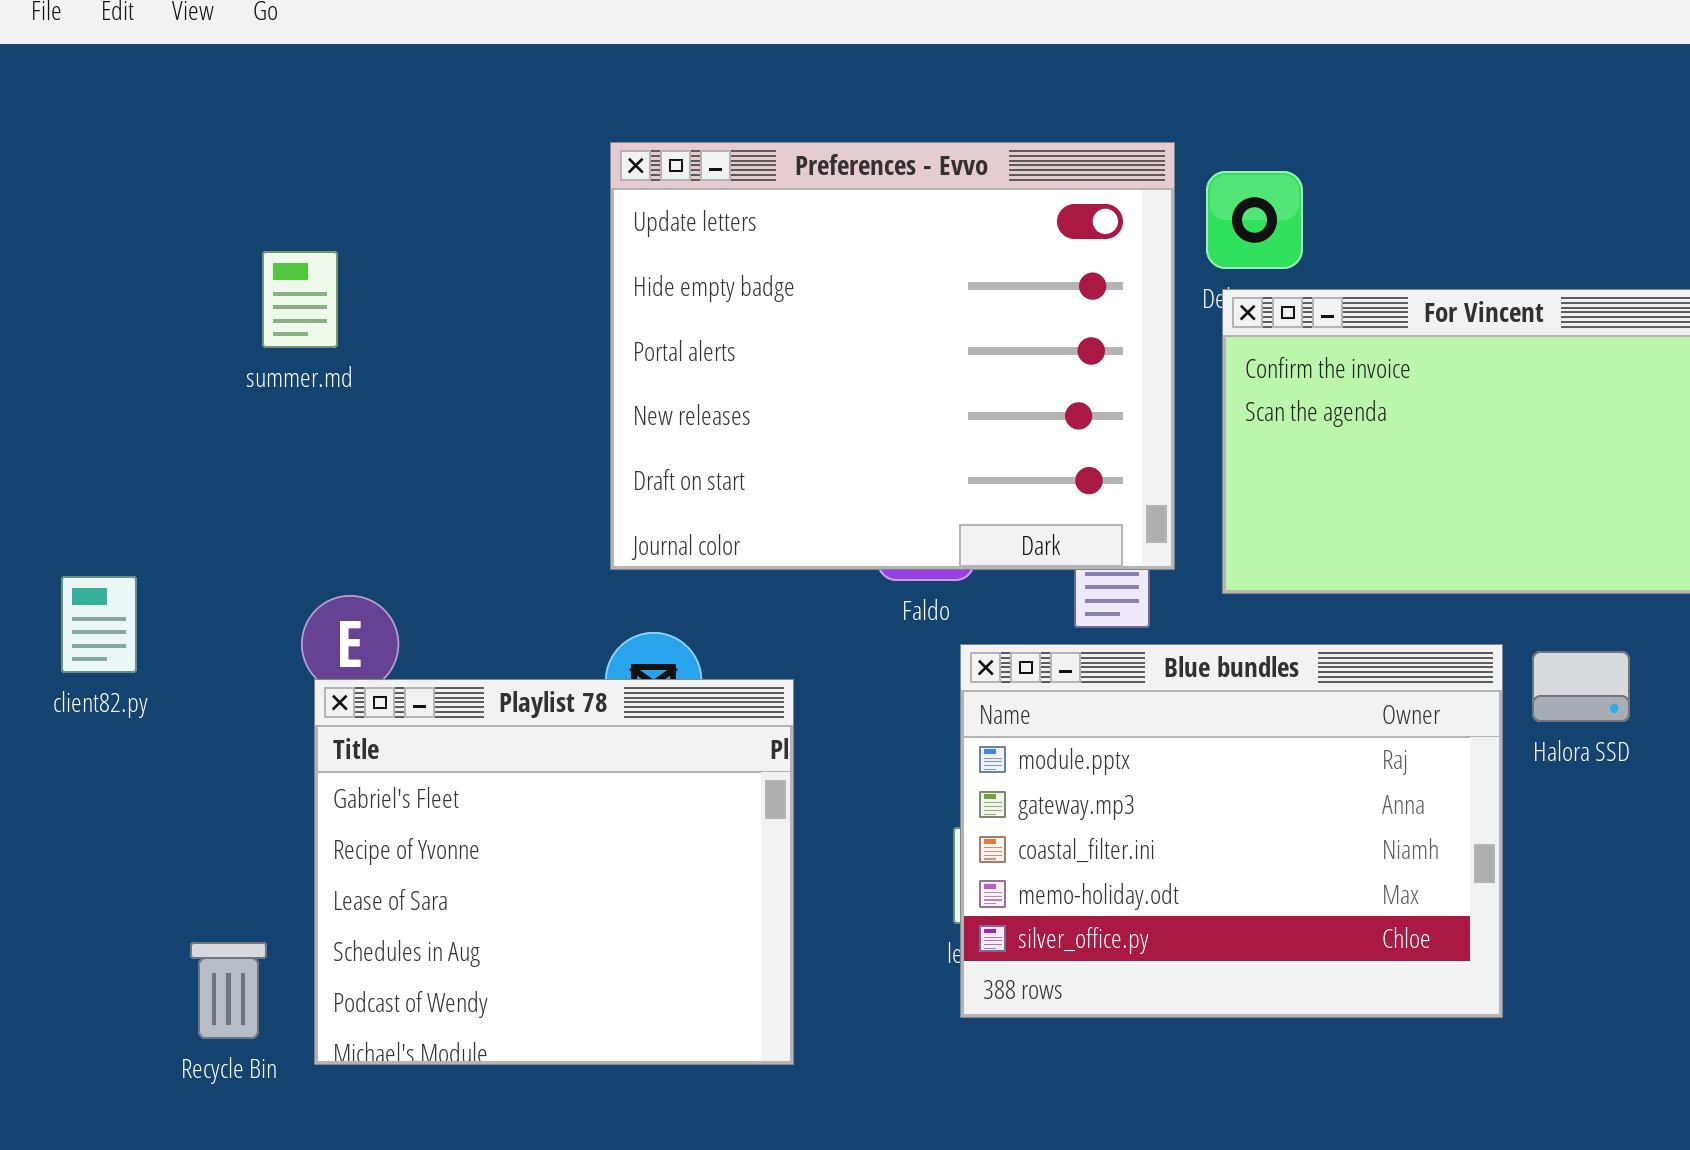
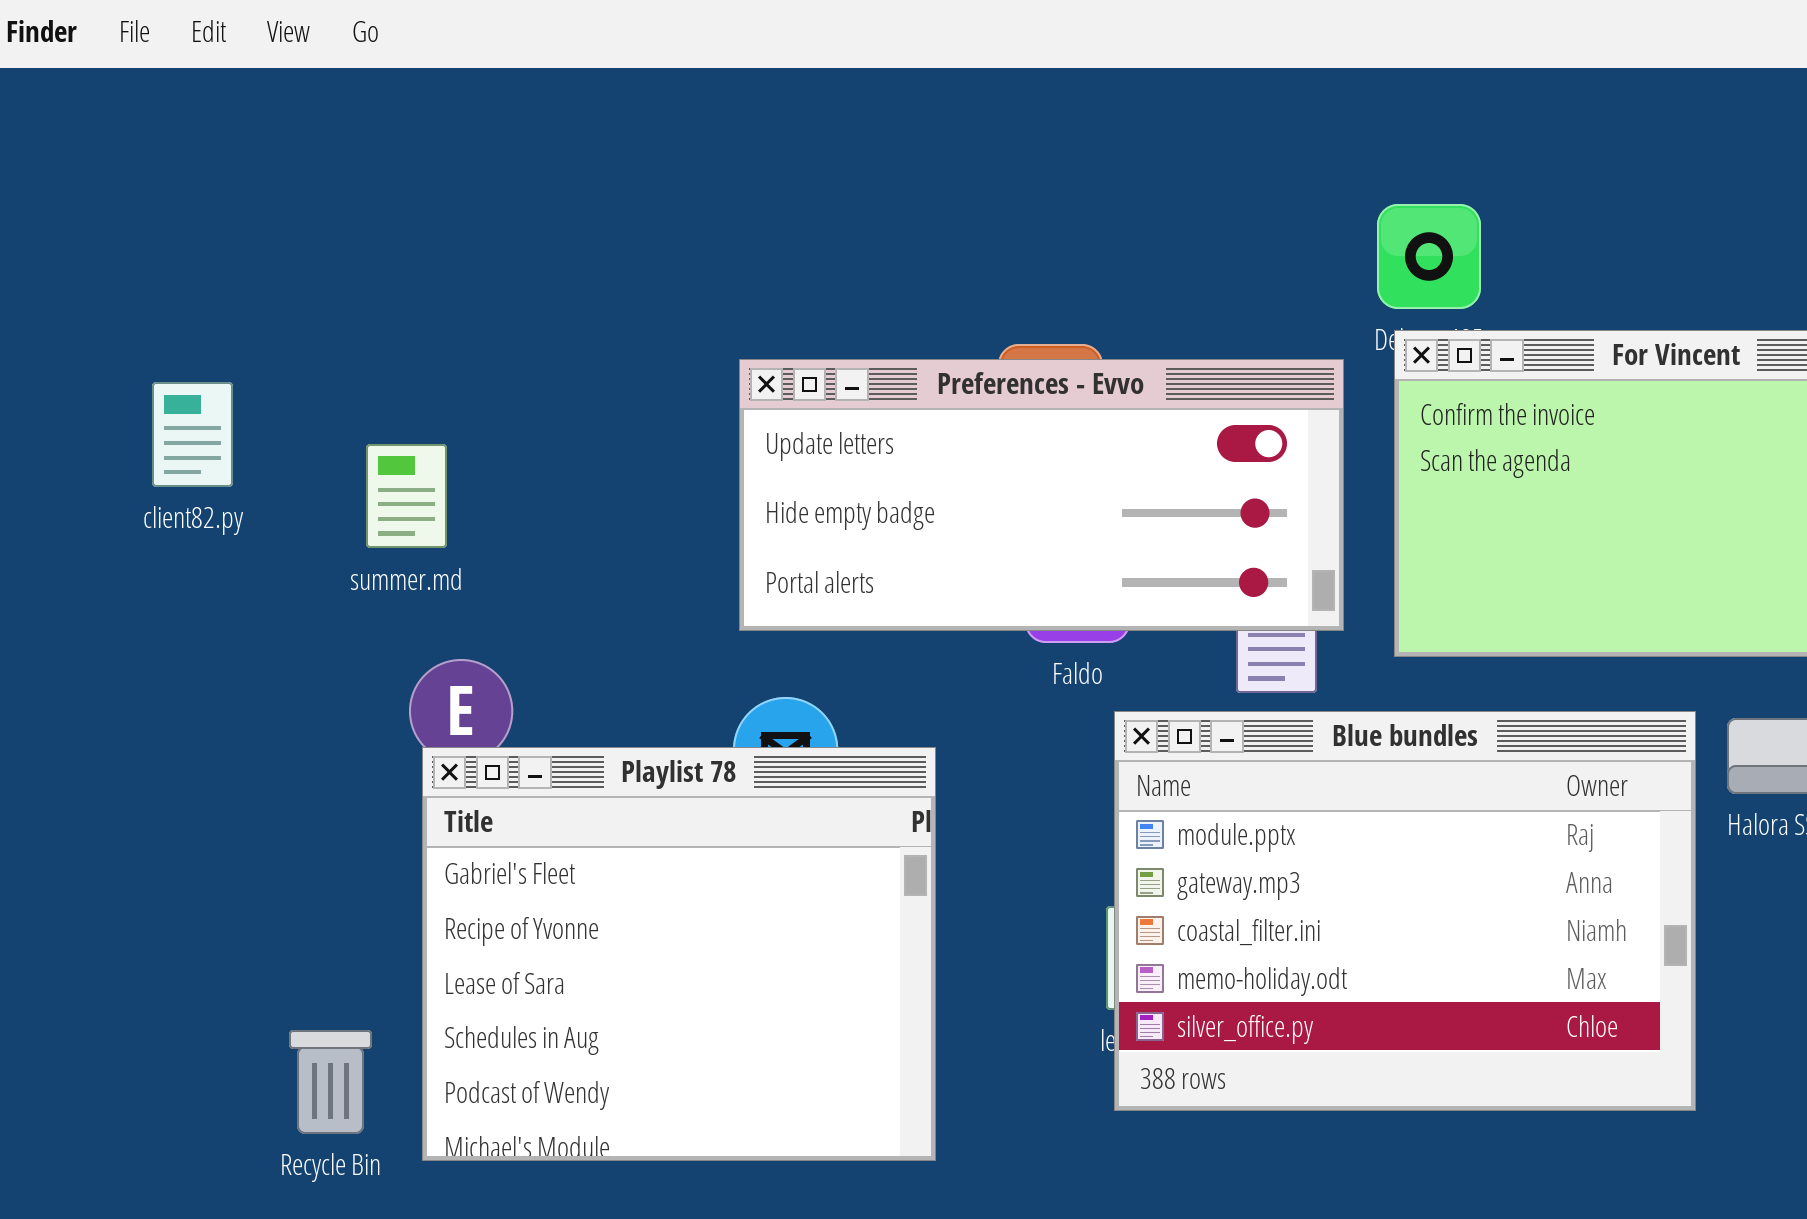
Preferences - Evvo: [610,142,1175,570] -> [739,359,1344,631], resized
summer.md: [262,251,338,348] -> [366,444,447,548], moved
client82.py: [61,576,137,673] -> [152,382,233,487], moved

